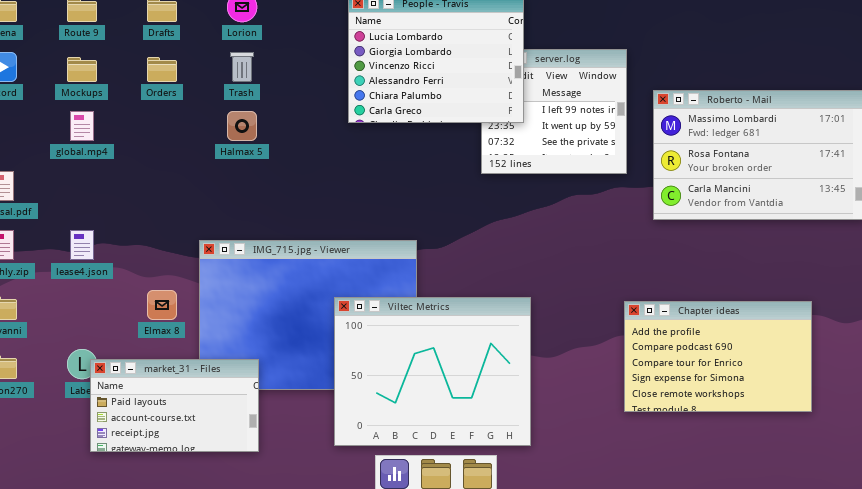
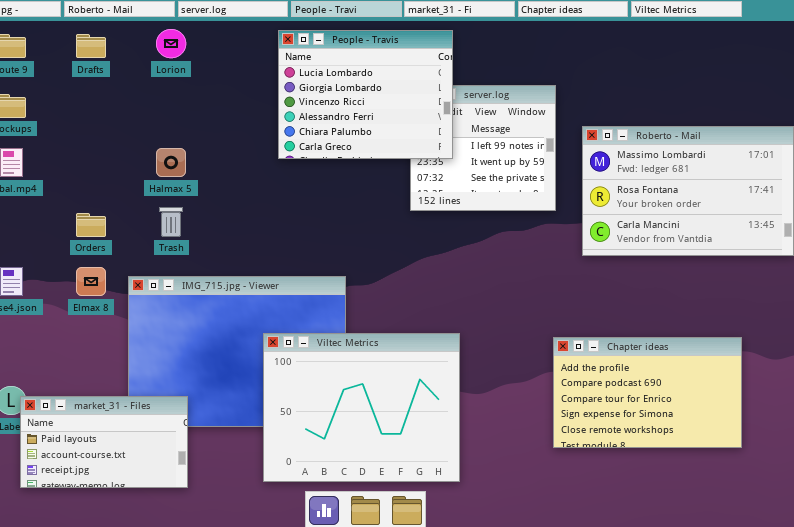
Trash: [230,52,254,82] -> [159,207,183,237], moved
Orders: [147,57,177,82] -> [76,213,106,237], moved
Elmax 8: [147,290,177,320] -> [76,267,106,296], moved

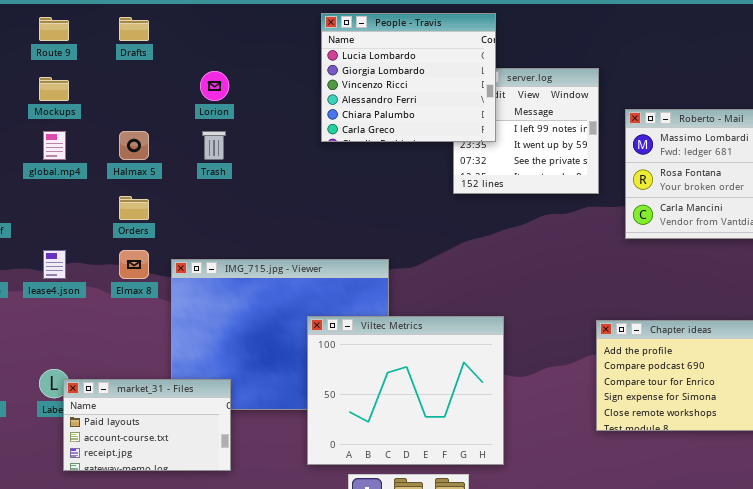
Lorion: [156,29,186,58] -> [200,71,229,101], moved
Halmax 5: [156,148,186,177] -> [119,131,149,160], moved
Trash: [159,207,183,237] -> [202,131,226,160], moved

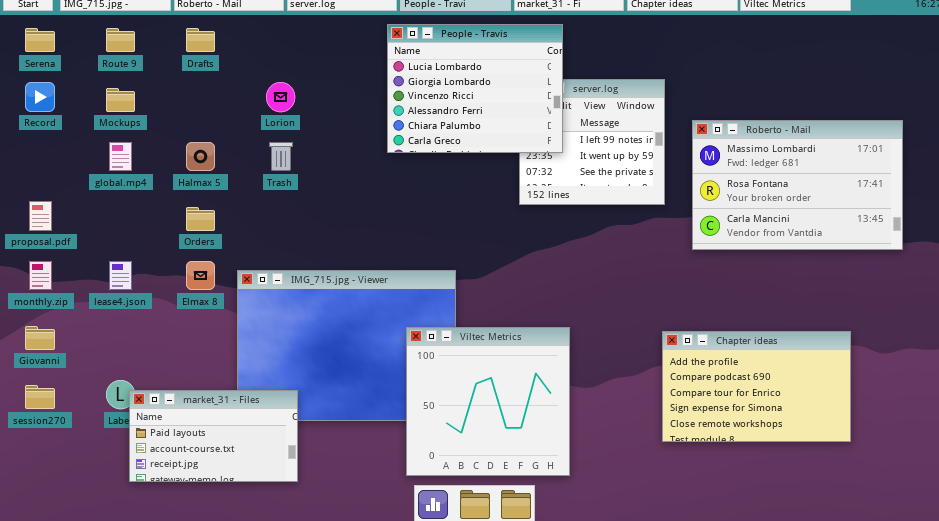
Viltec Metrics: [307,316,504,465] -> [406,327,570,476], resized

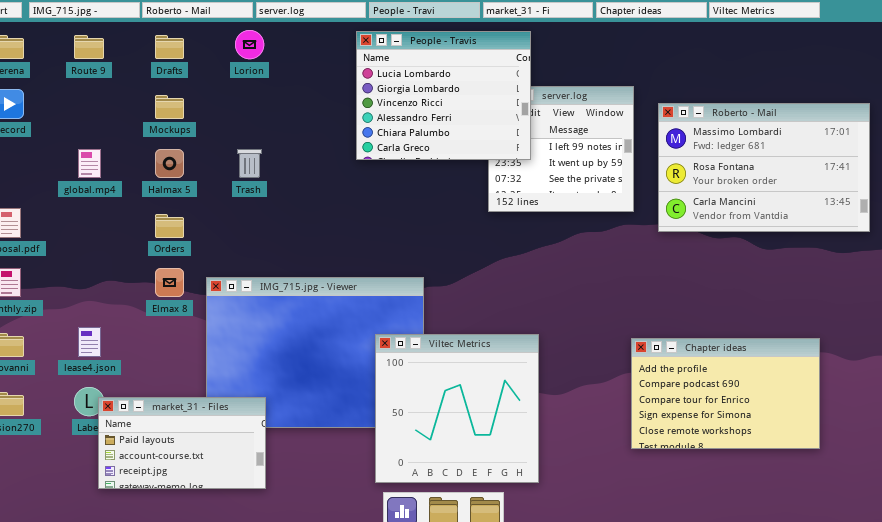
Lorion: [266,82,295,112] -> [235,30,264,59], moved
Mockups: [106,88,135,112] -> [155,95,184,119], moved
Roberto - Mail: [692,120,903,250] -> [658,103,870,232], moved
lease4.json: [109,261,132,290] -> [78,327,101,357], moved

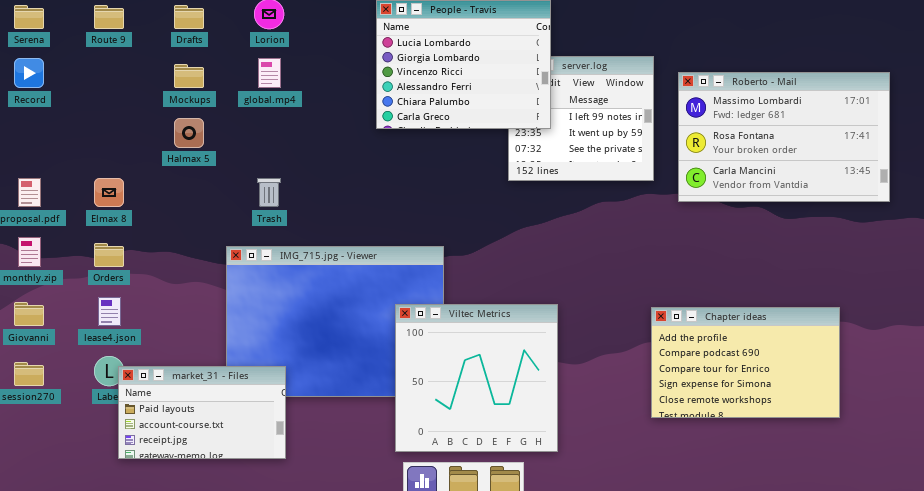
global.mp4: [78,149,101,178] -> [258,58,281,88], moved
Trash: [237,149,262,178] -> [257,178,281,207], moved
Orders: [155,214,184,238] -> [94,243,124,267], moved
Elmax 8: [155,268,184,297] -> [94,178,124,207], moved

